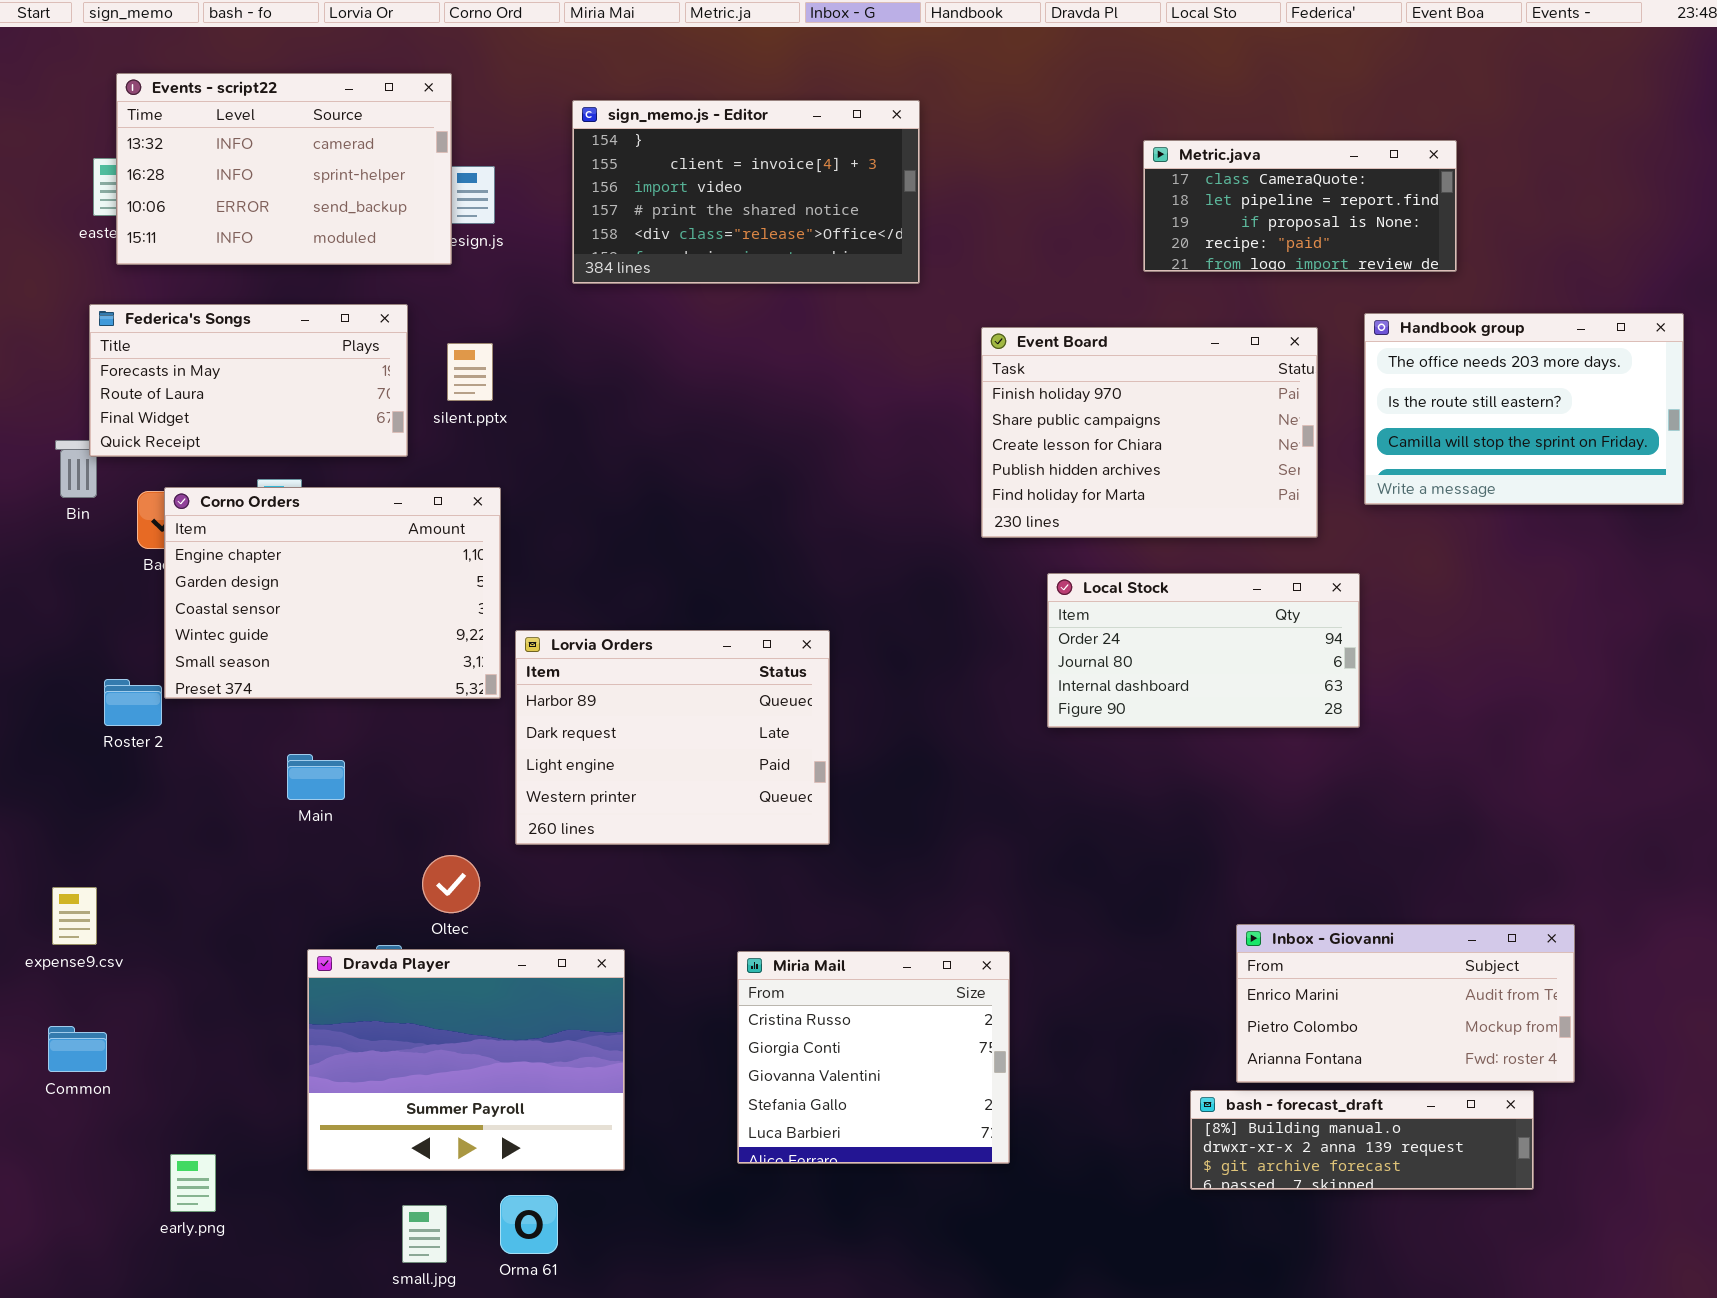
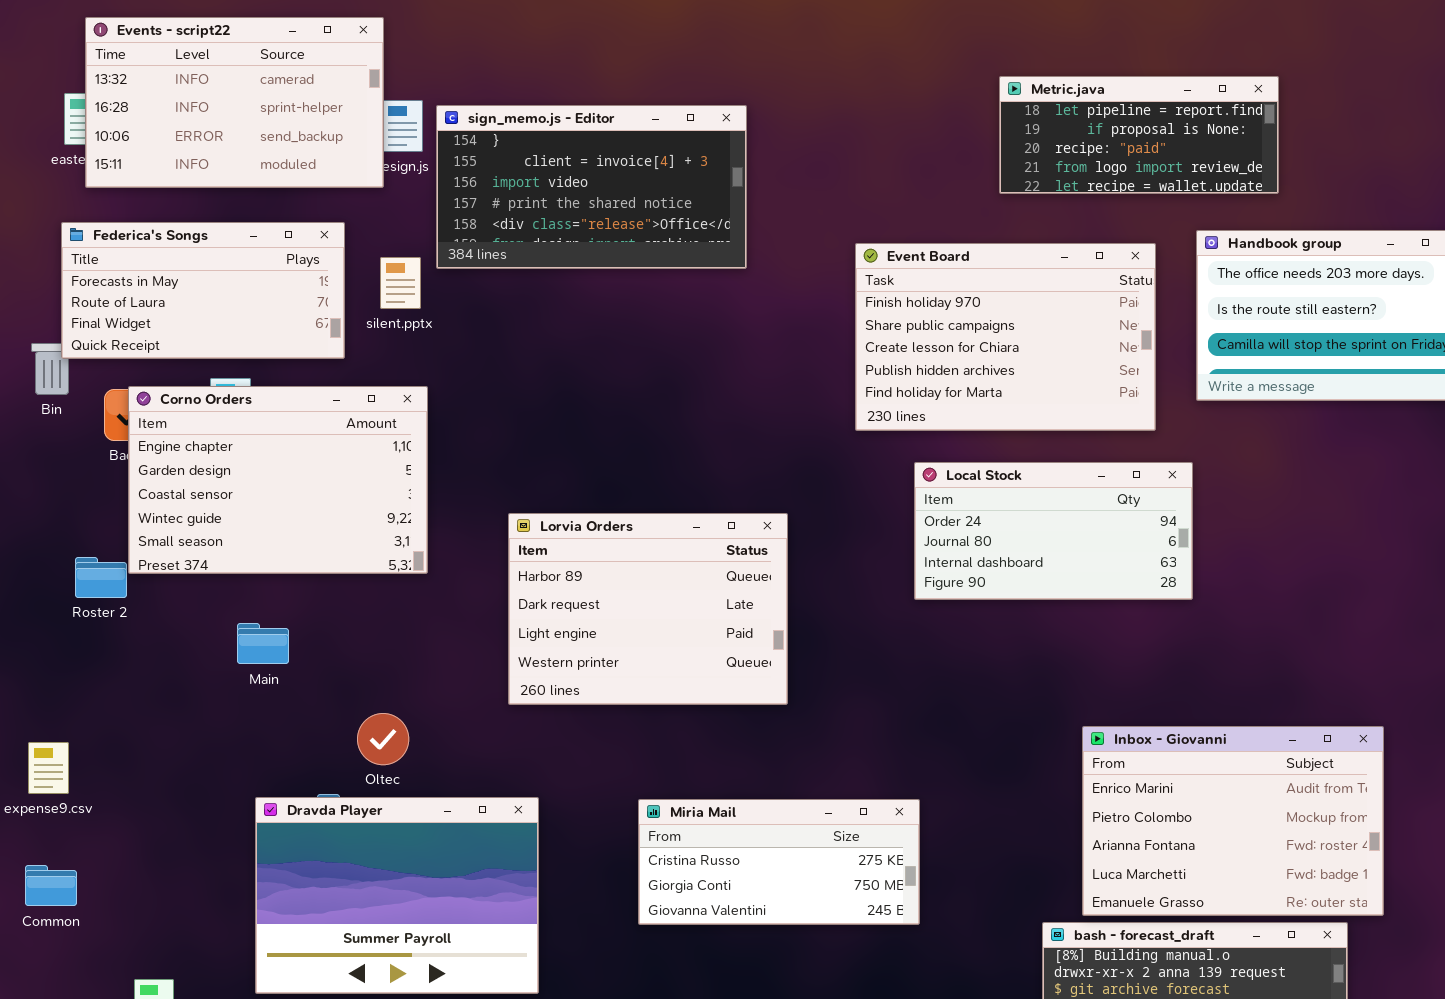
sign_memo.js - Editor: [572,100,920,284] -> [436,105,747,269], moved
Metric.java: [1143,140,1457,272] -> [999,76,1279,194], scrolled down 1 row
Lorvia Orders: [515,630,830,845] -> [508,513,788,705], moved
Inbox - Giovanni: [1236,924,1575,1083] -> [1082,726,1384,916], resized
Miria Mail: [737,951,1010,1164] -> [638,799,920,925], resized

